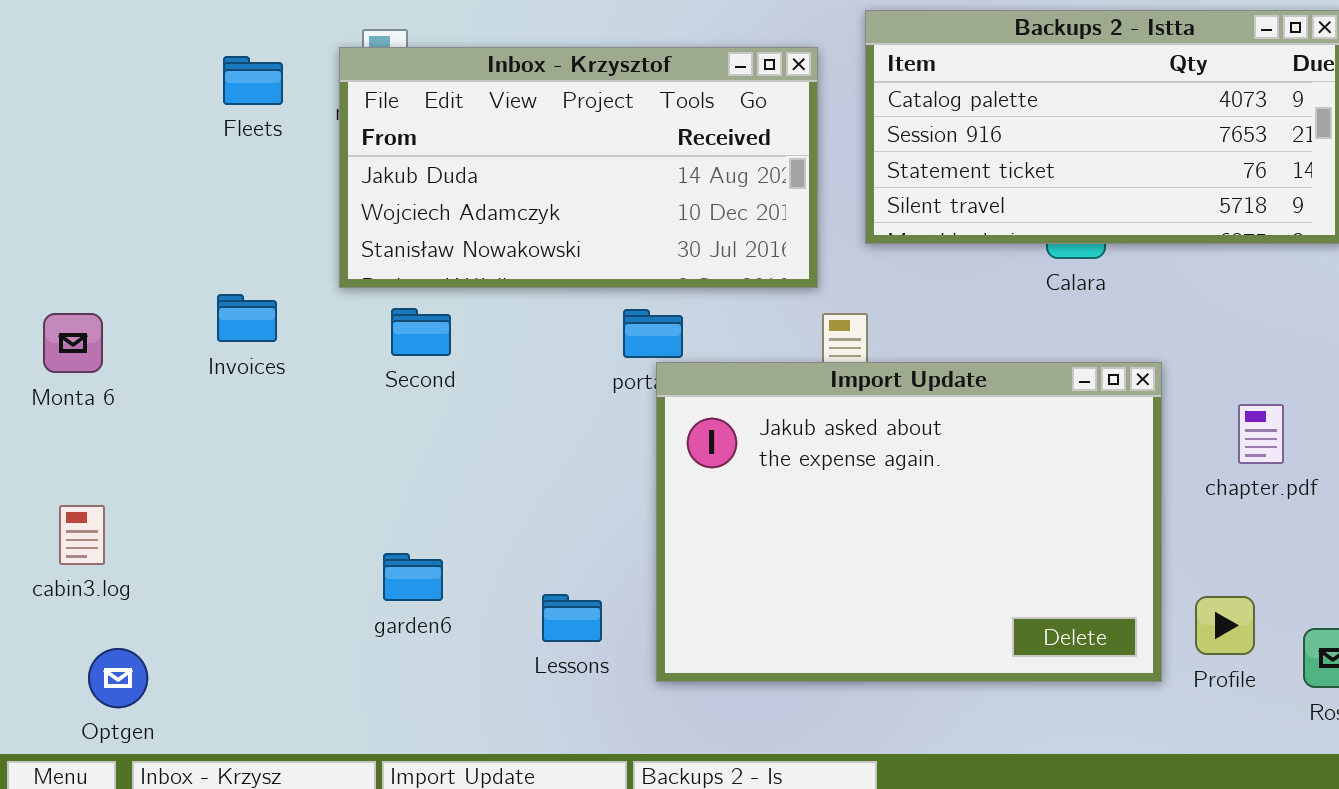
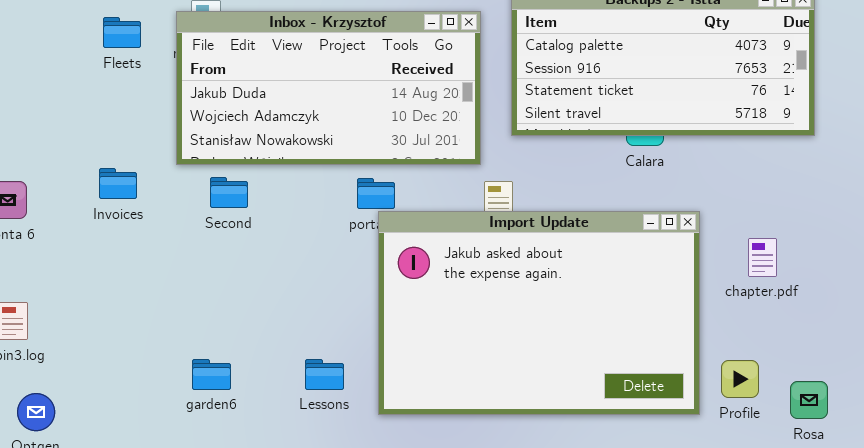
garden6: [383,553,443,601] -> [192,359,231,390], moved

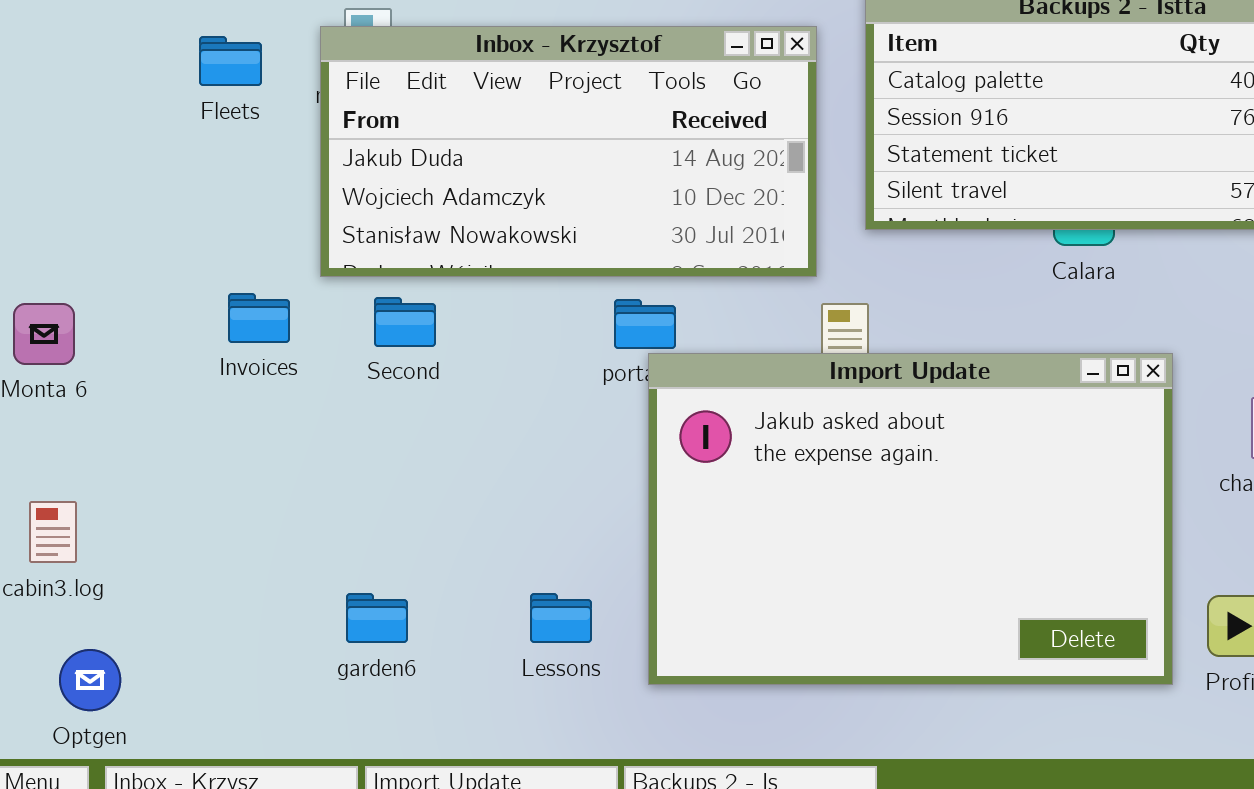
Invoices: [99,168,137,199] -> [228,293,290,343], moved

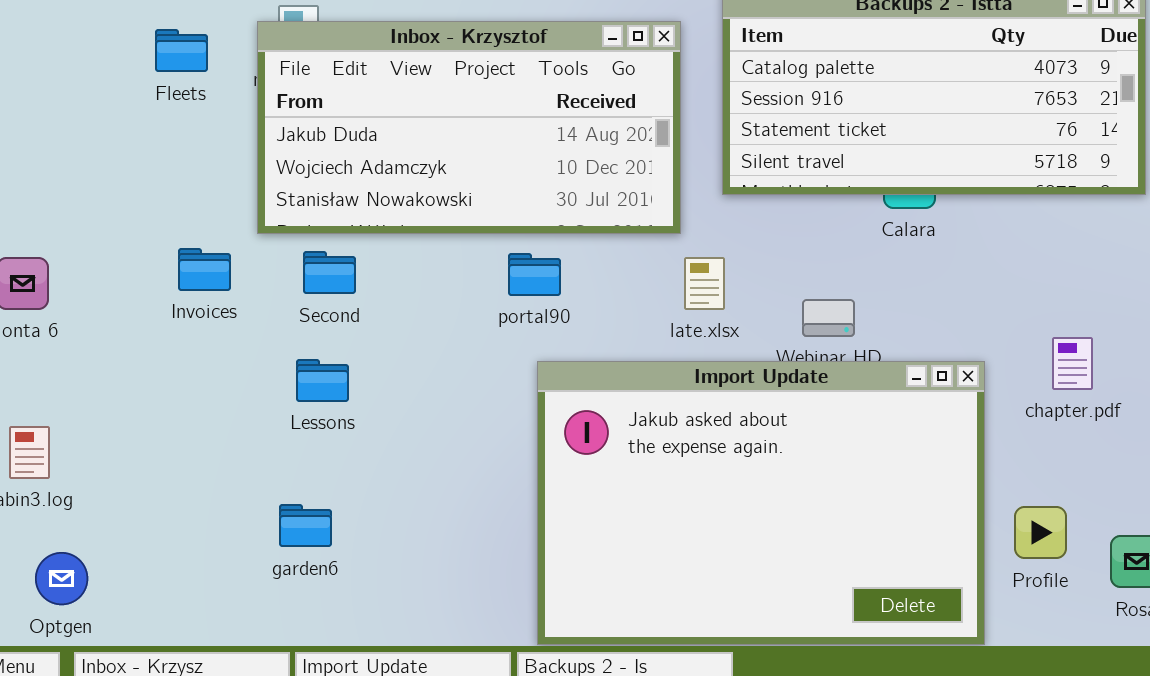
Import Update: [648,353,1173,685] -> [537,361,985,645], moved
Lessons: [530,593,592,643] -> [296,359,349,402], moved

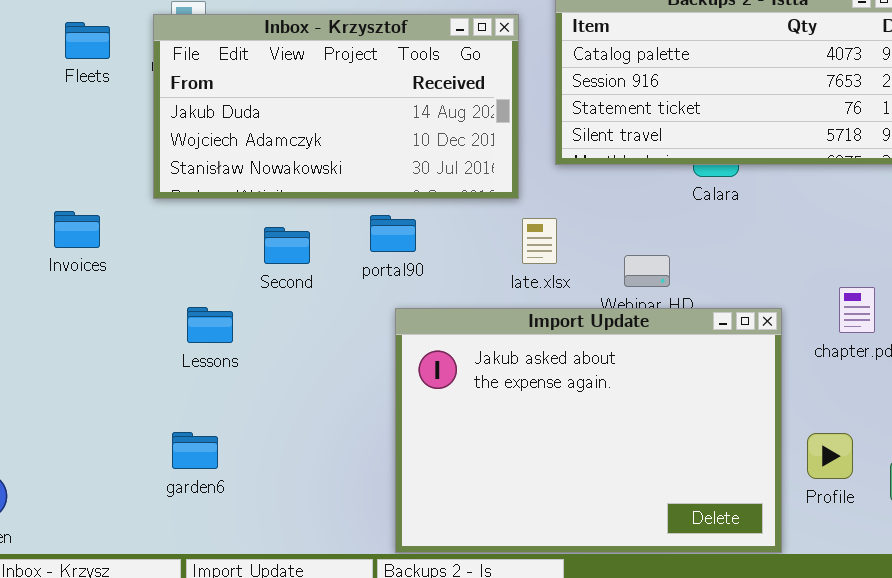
Invoices: [178,248,231,291] -> [54,211,100,248], moved
Second: [303,251,356,294] -> [264,227,310,264], moved

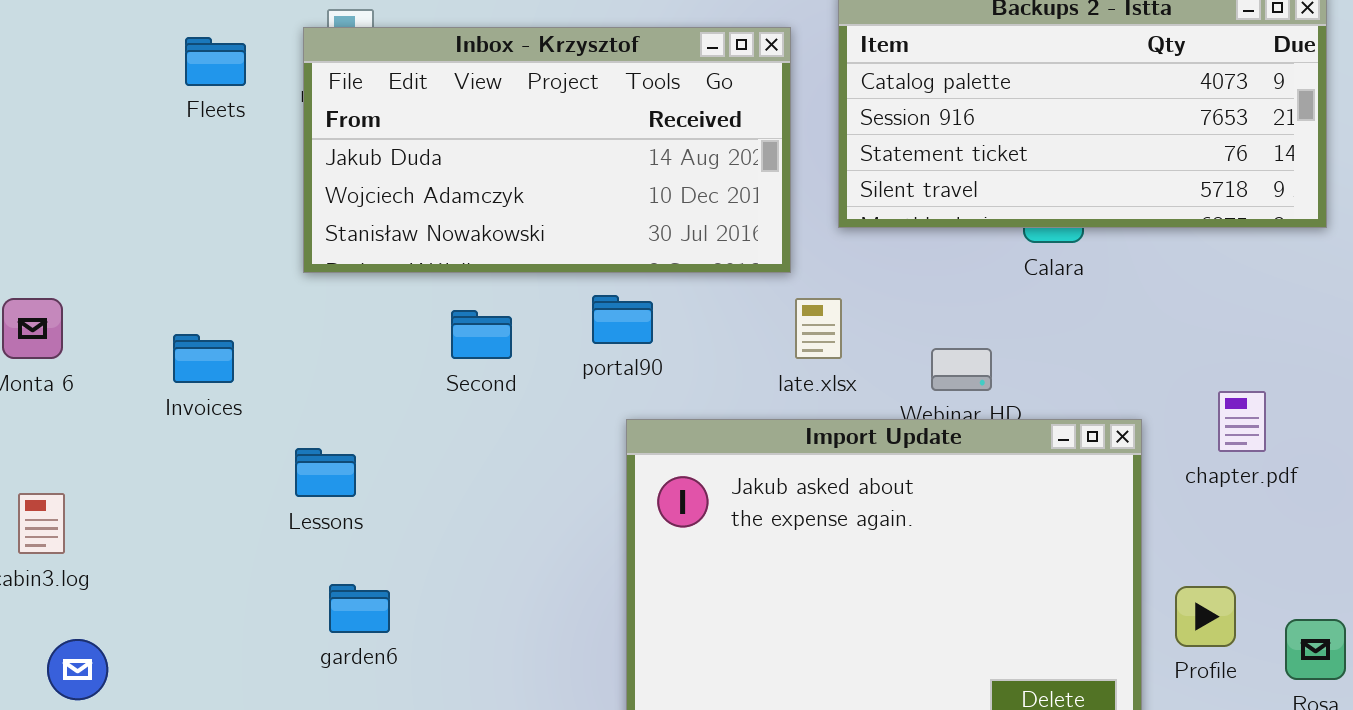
Invoices: [54,211,100,248] -> [173,334,234,383], moved
Lessons: [187,307,233,343] -> [295,448,356,497], moved

